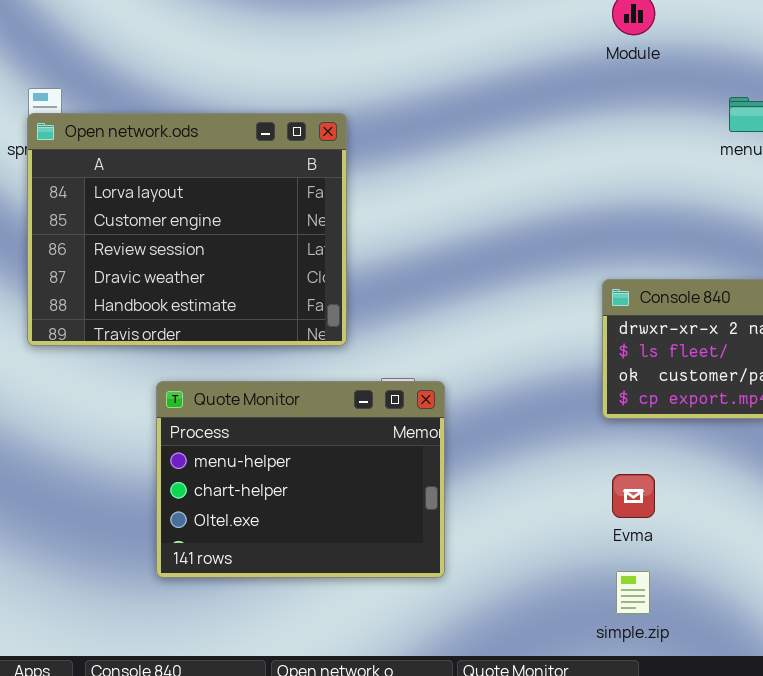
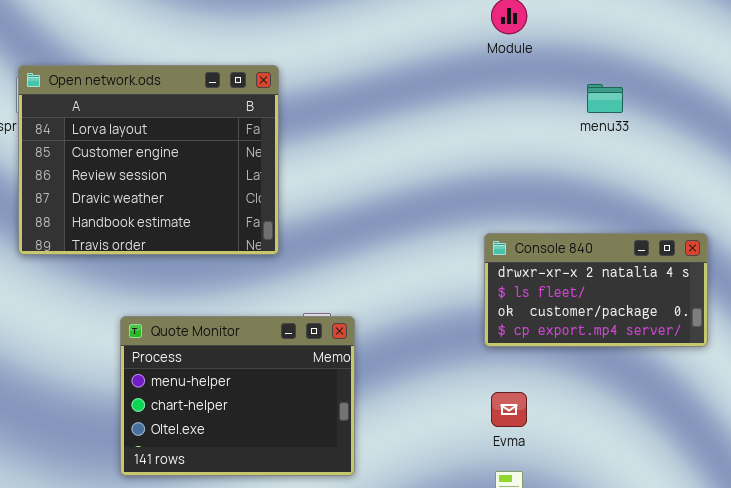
Open network.ods: [27,113,347,346] -> [18,65,279,255], moved

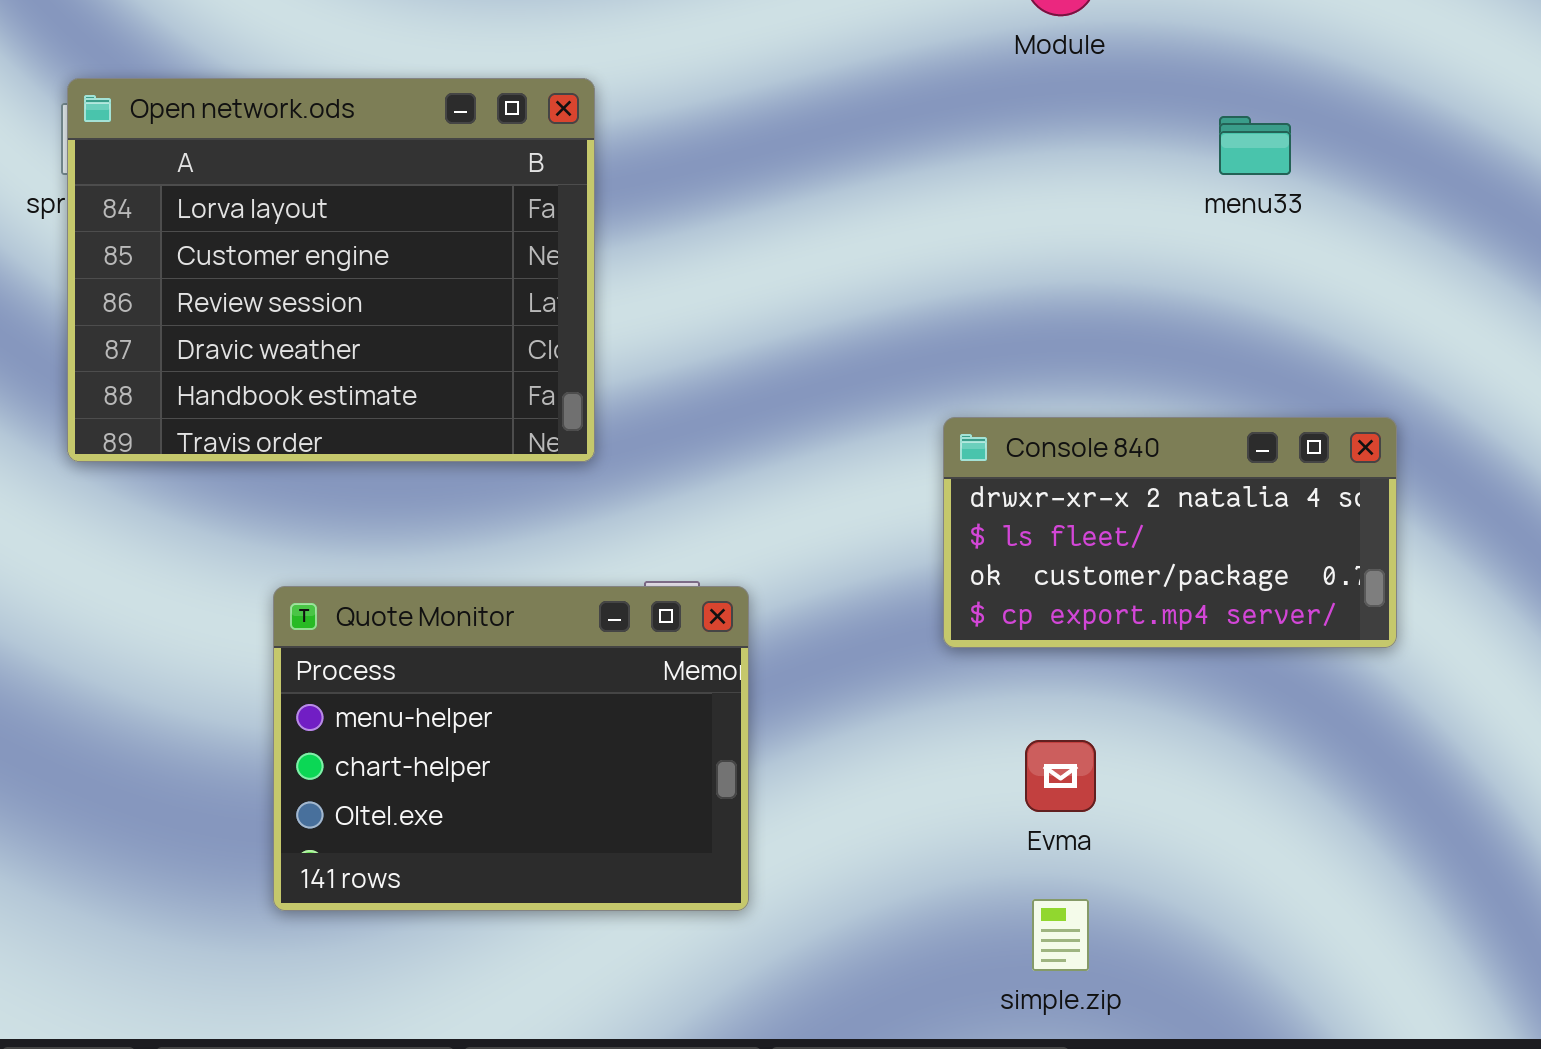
Console 840: [484,233,708,347] -> [943,417,1397,648], moved

